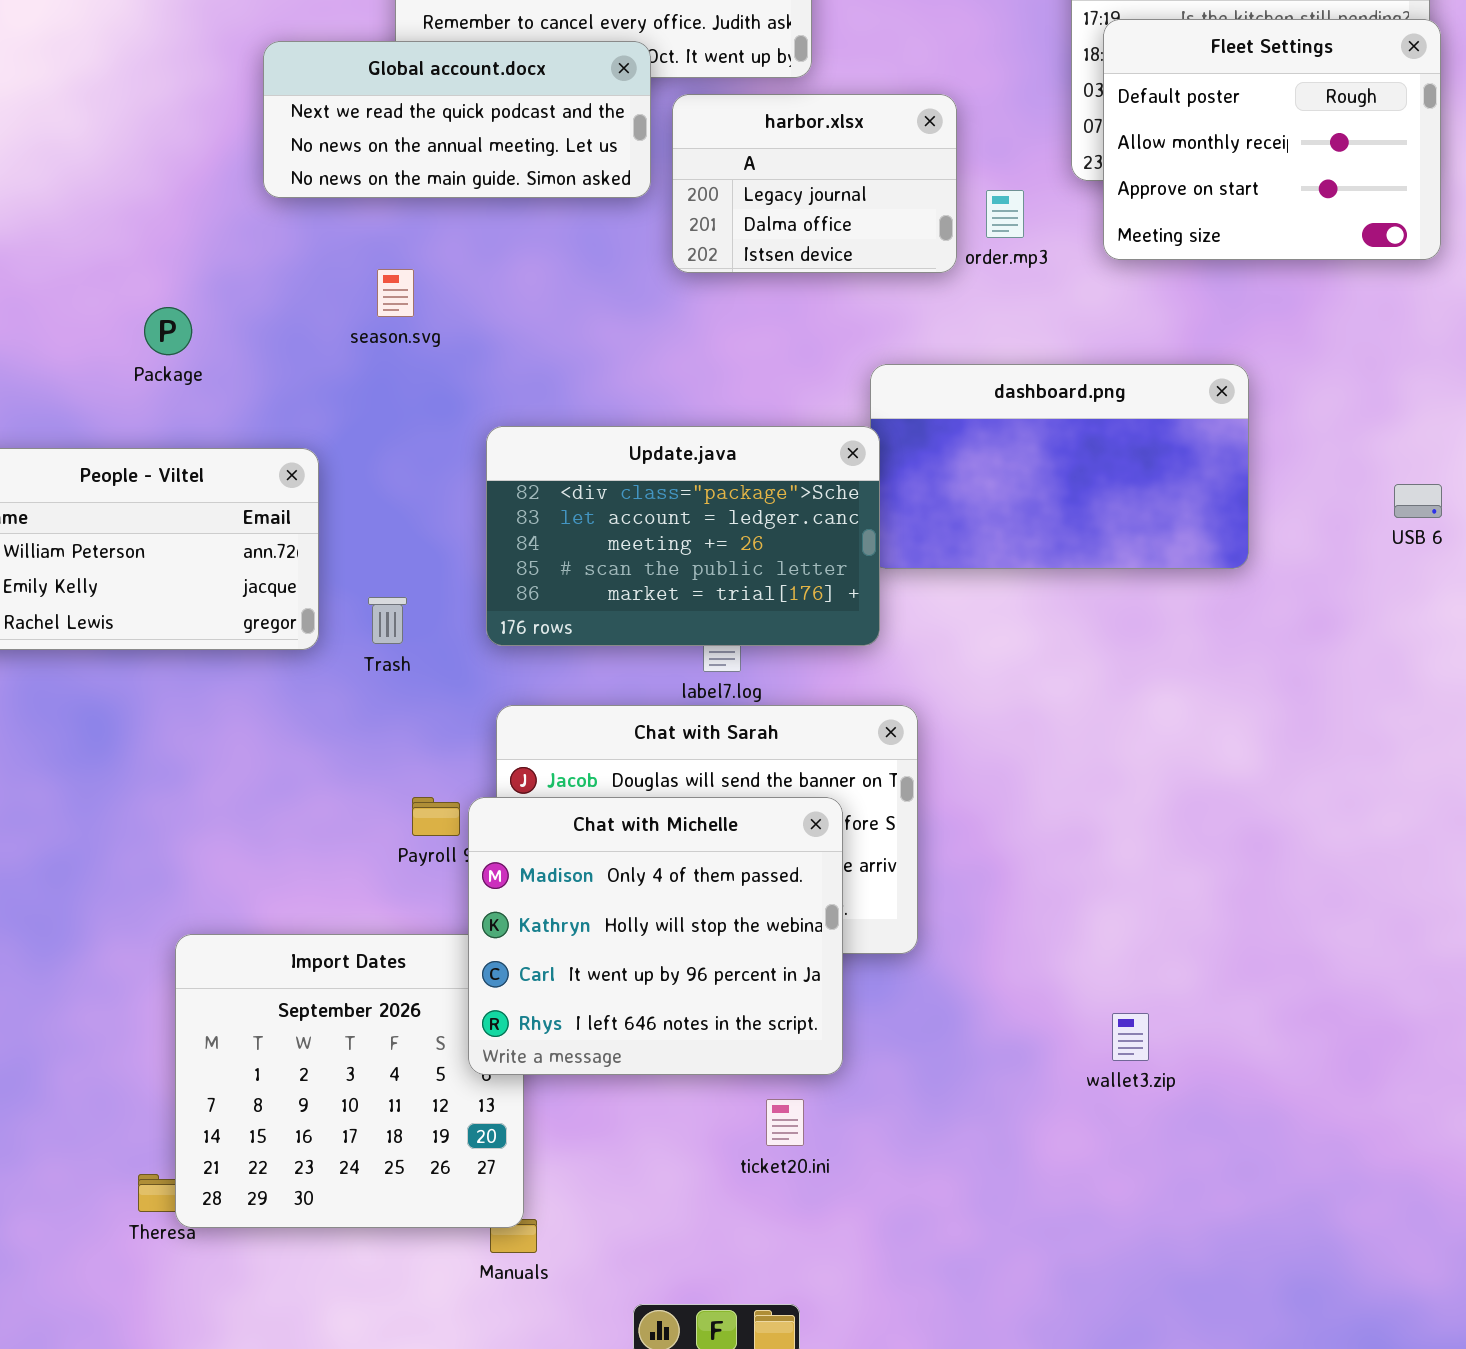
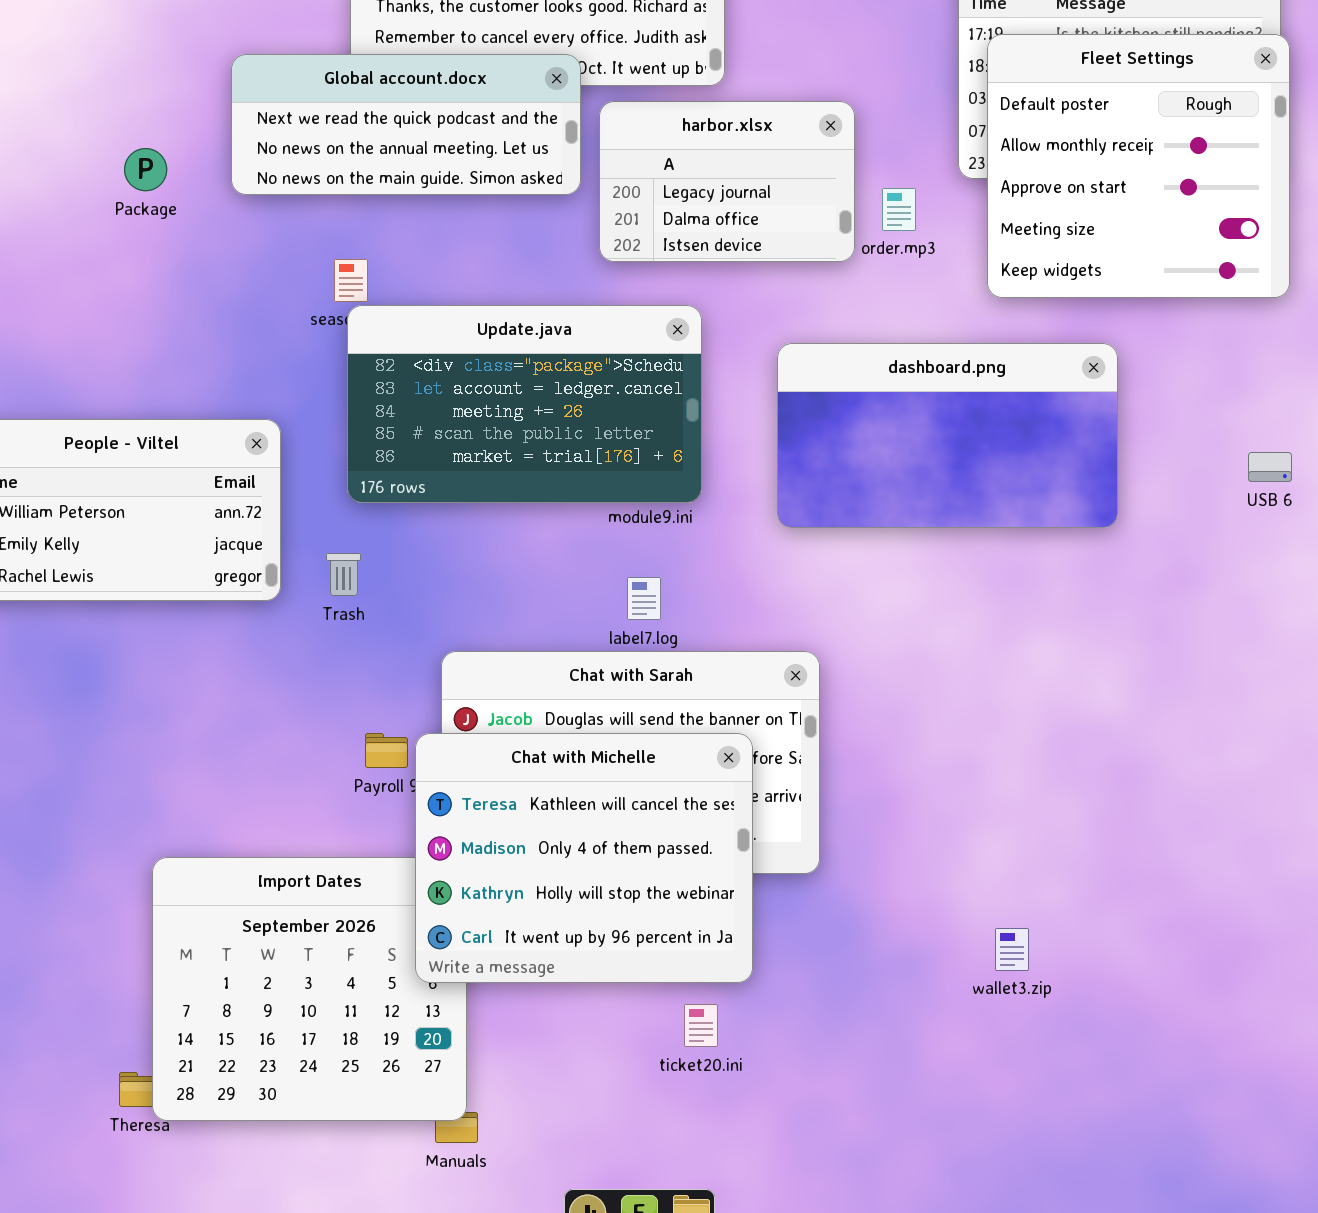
Fleet Settings: [1103,19,1441,260] -> [987,34,1290,298], resized
Package: [144,307,192,355] -> [124,148,167,191], moved
Update.java: [486,426,880,646] -> [347,305,702,503], moved
Chat with Michelle: [468,797,843,1075] -> [415,733,753,983], scrolled up 1 row

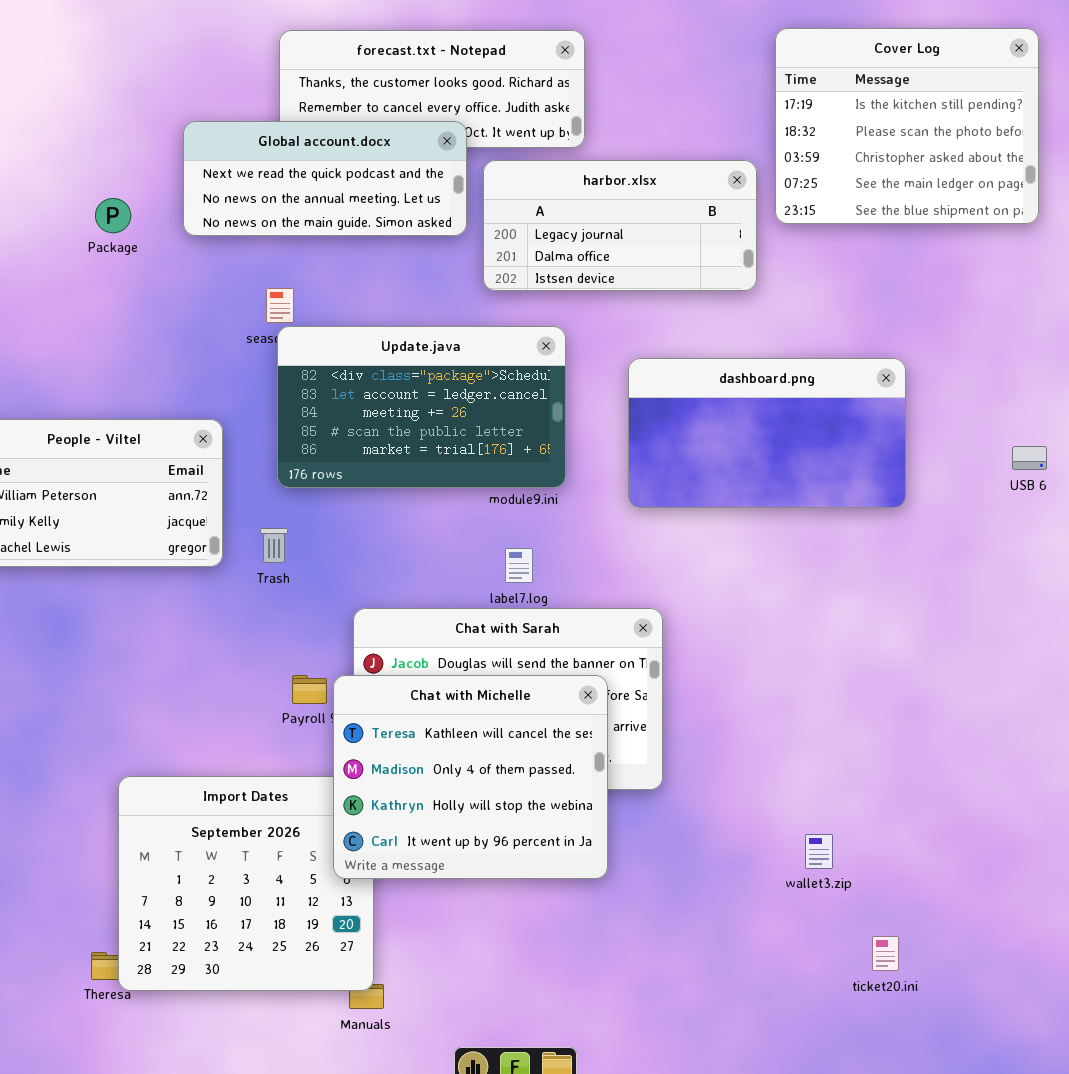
Fleet Settings: [987,34,1290,298] -> none, closed
harbor.xlsx: [599,101,855,262] -> [483,160,757,291], resized
ticket20.ini: [684,1004,718,1047] -> [872,936,899,971], moved

